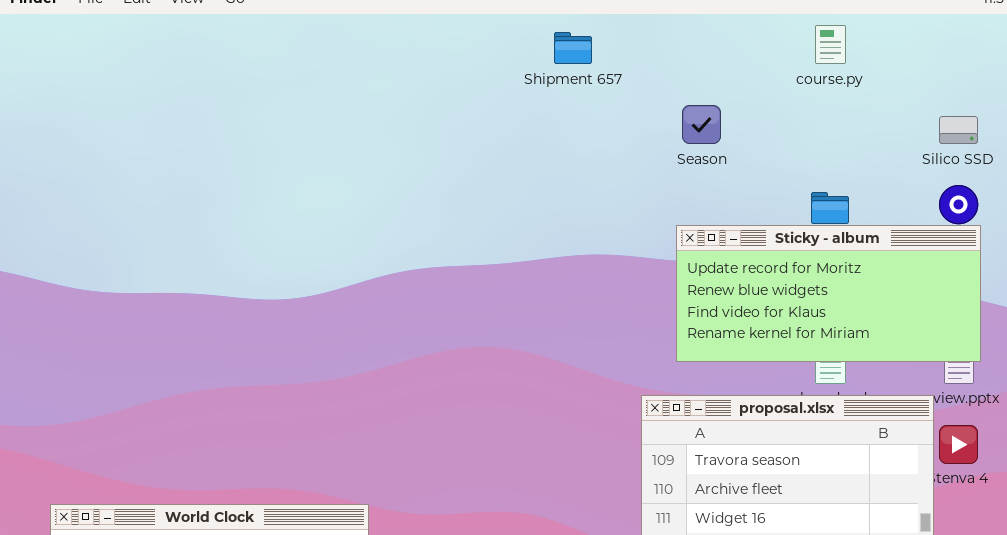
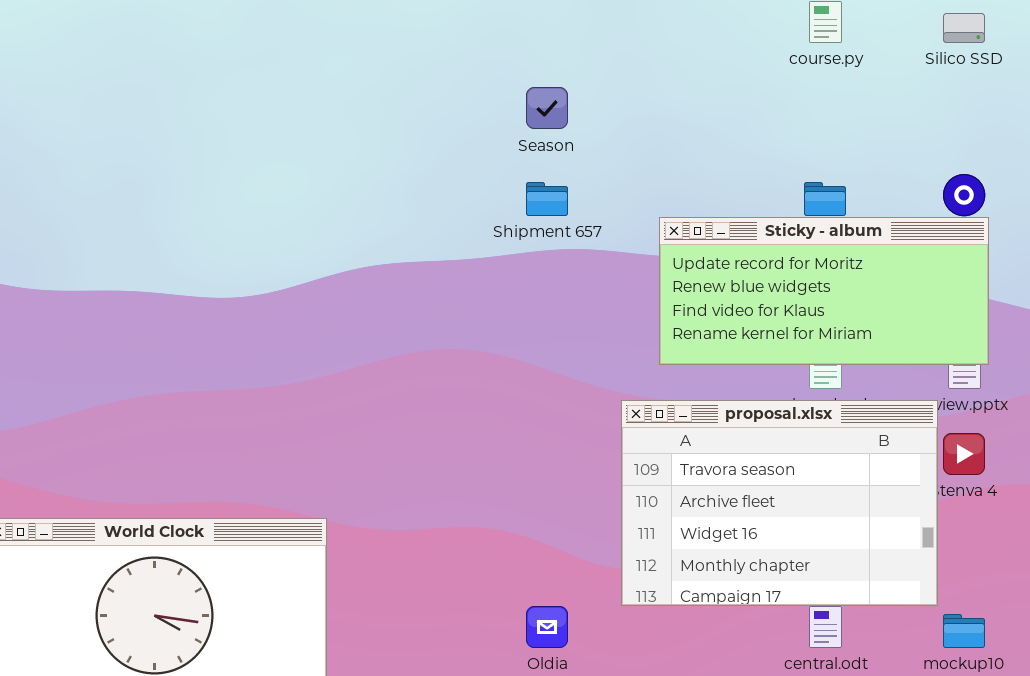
Shipment 657: [554,32,592,64] -> [526,182,568,216], moved
Season: [682,105,721,144] -> [526,87,568,129], moved
Silico SSD: [939,116,978,144] -> [943,13,985,43], moved

